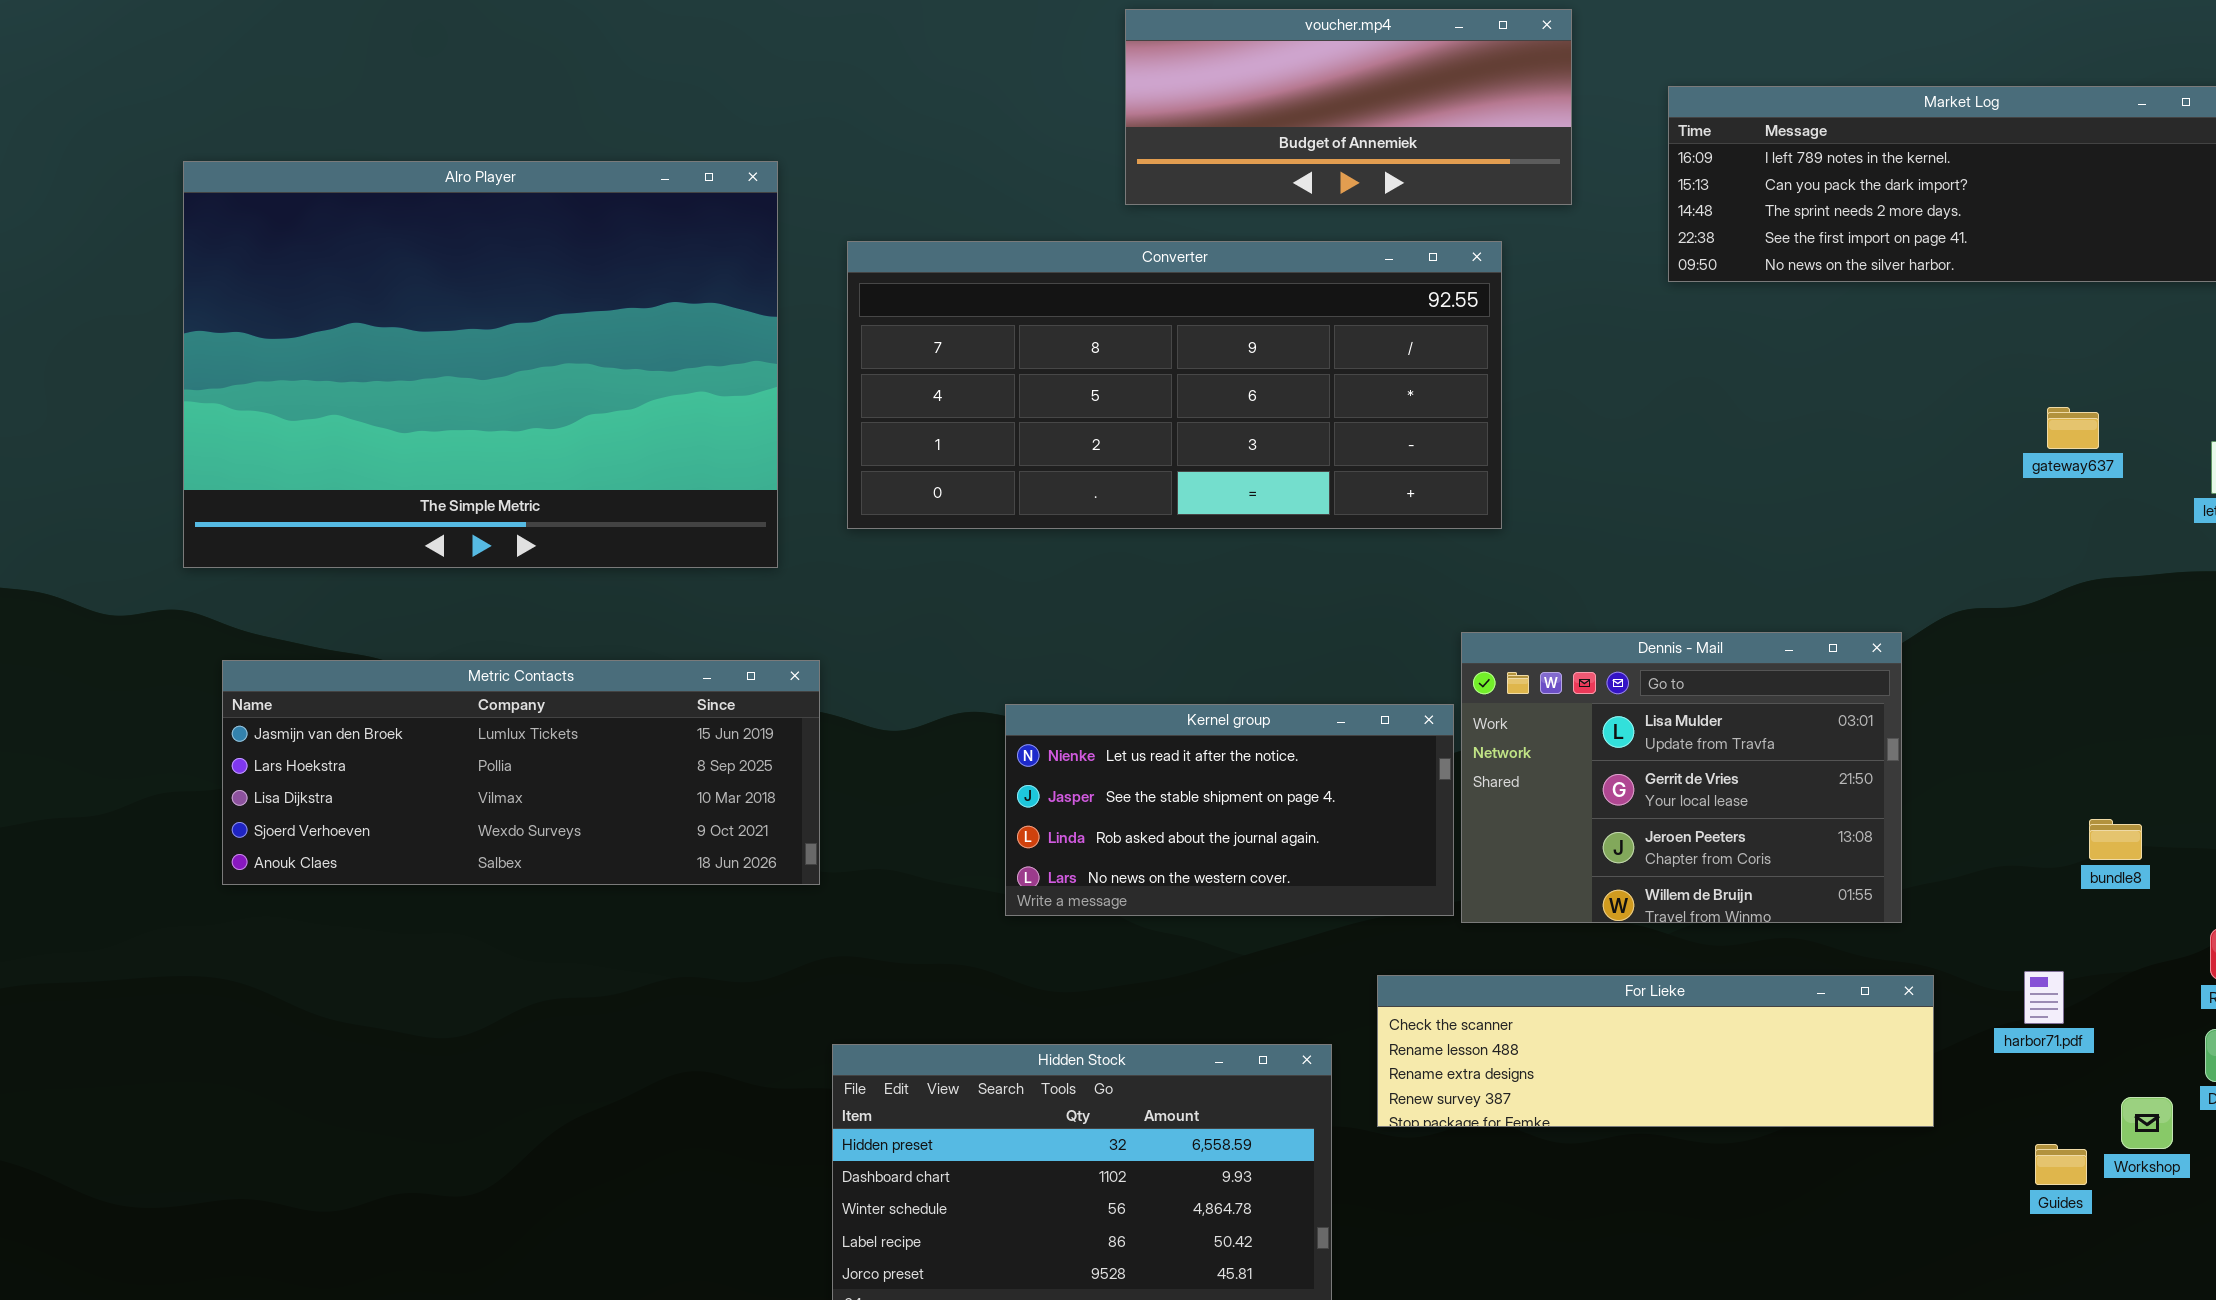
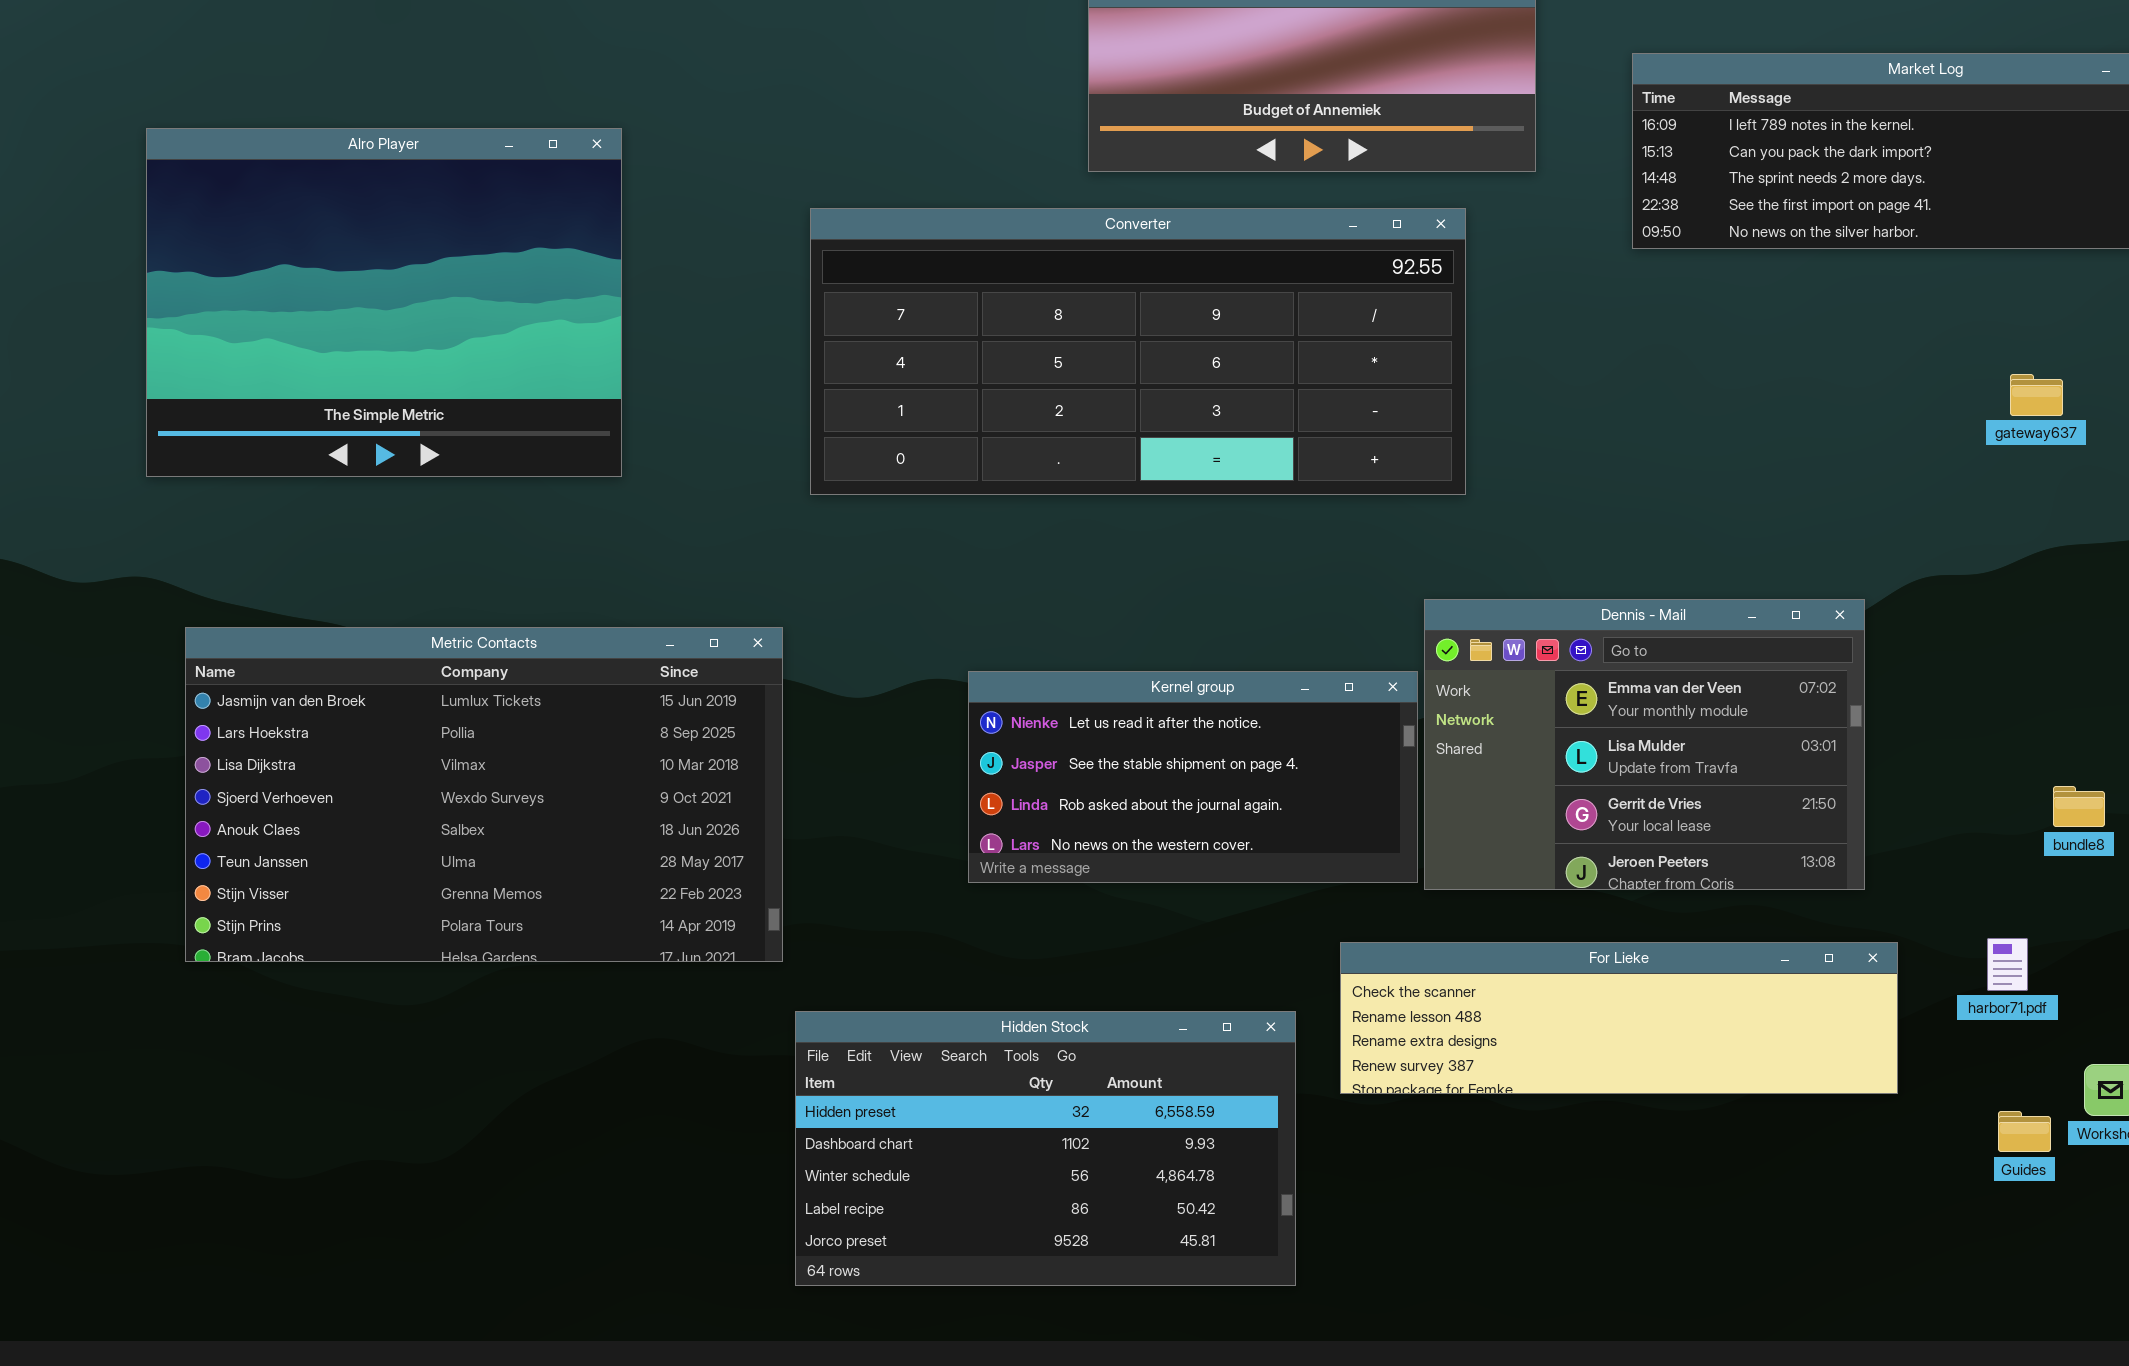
Alro Player: [183,161,778,568] -> [146,128,622,477], resized
Dennis - Mail: [1461,632,1902,923] -> [1424,599,1865,890], scrolled up 1 row
Metric Contacts: [222,660,820,885] -> [185,627,783,962], resized

